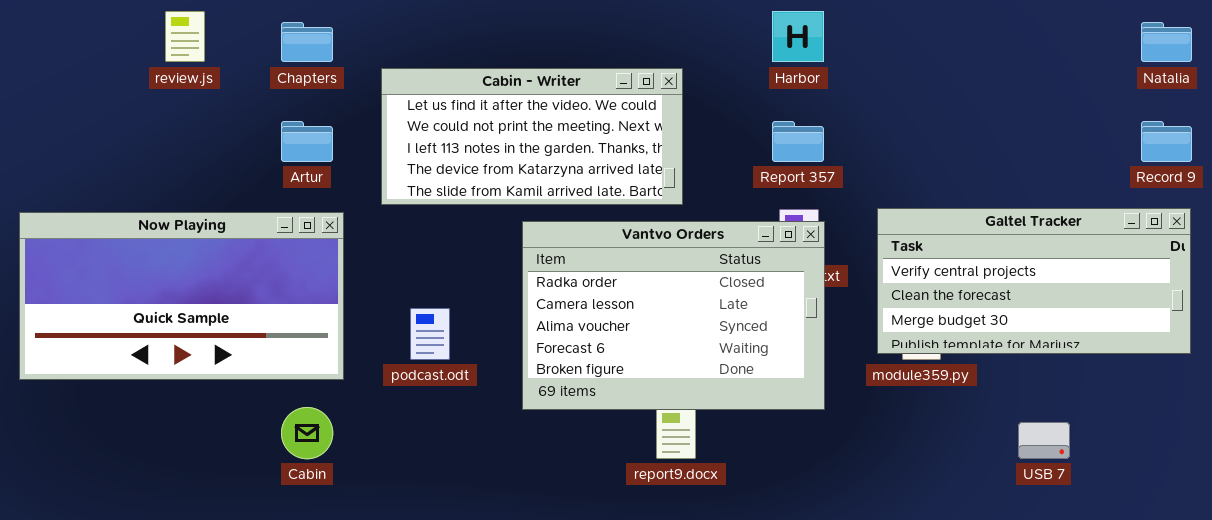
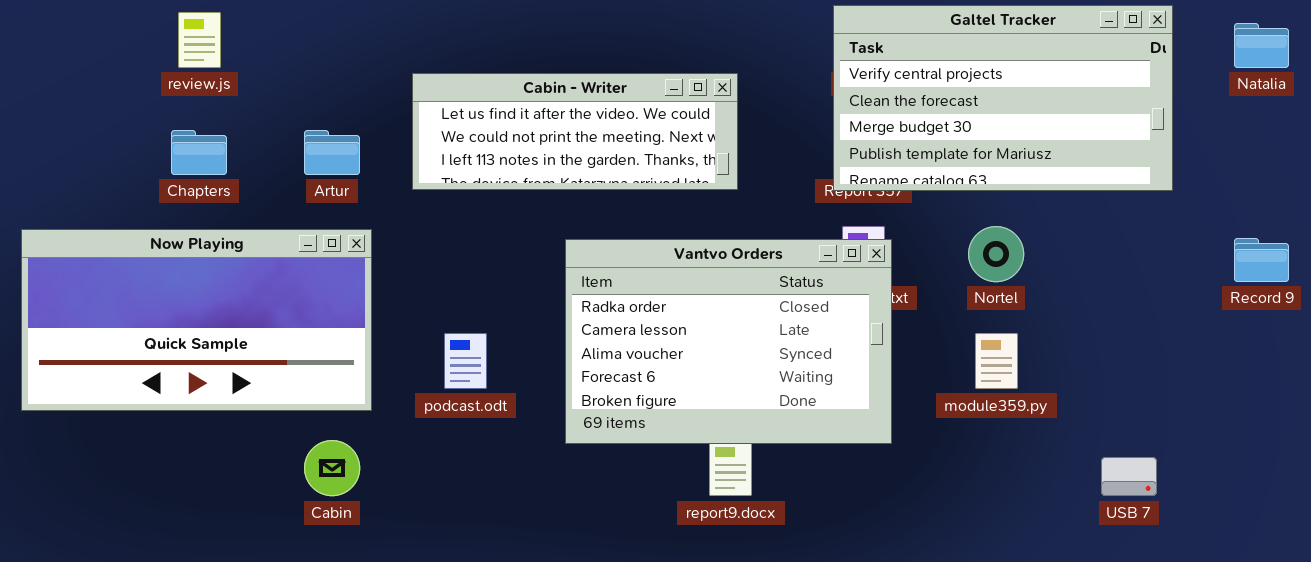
Chapters: [281,22,333,62] -> [171,130,227,175], moved
Cabin - Writer: [381,68,683,205] -> [412,73,738,190], resized
Record 9: [1141,121,1192,162] -> [1234,238,1289,282], moved
Galtel Tracker: [877,208,1191,354] -> [833,5,1173,191], moved, resized

